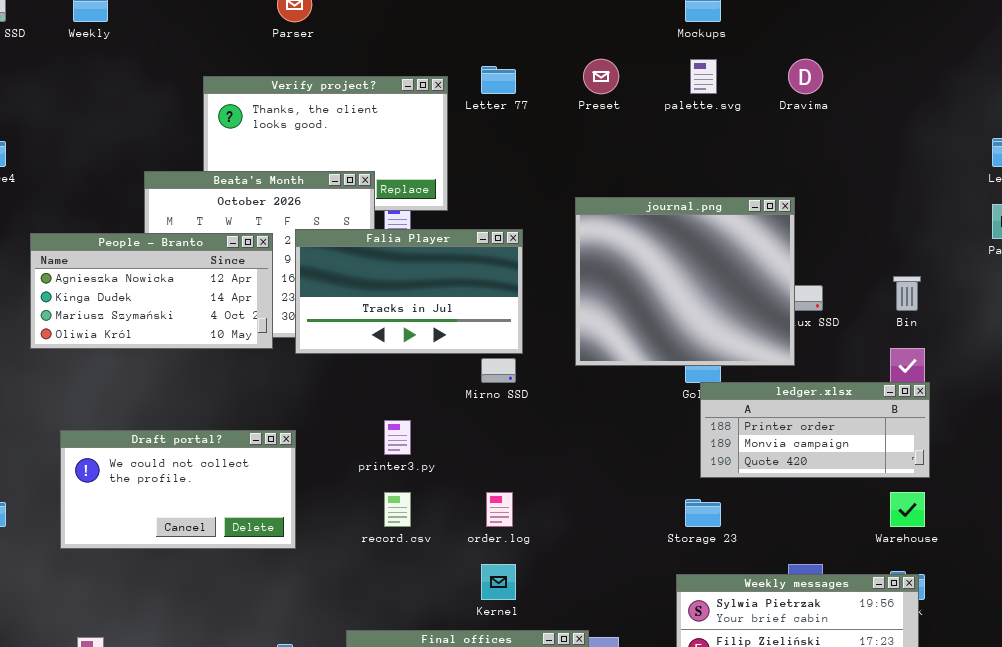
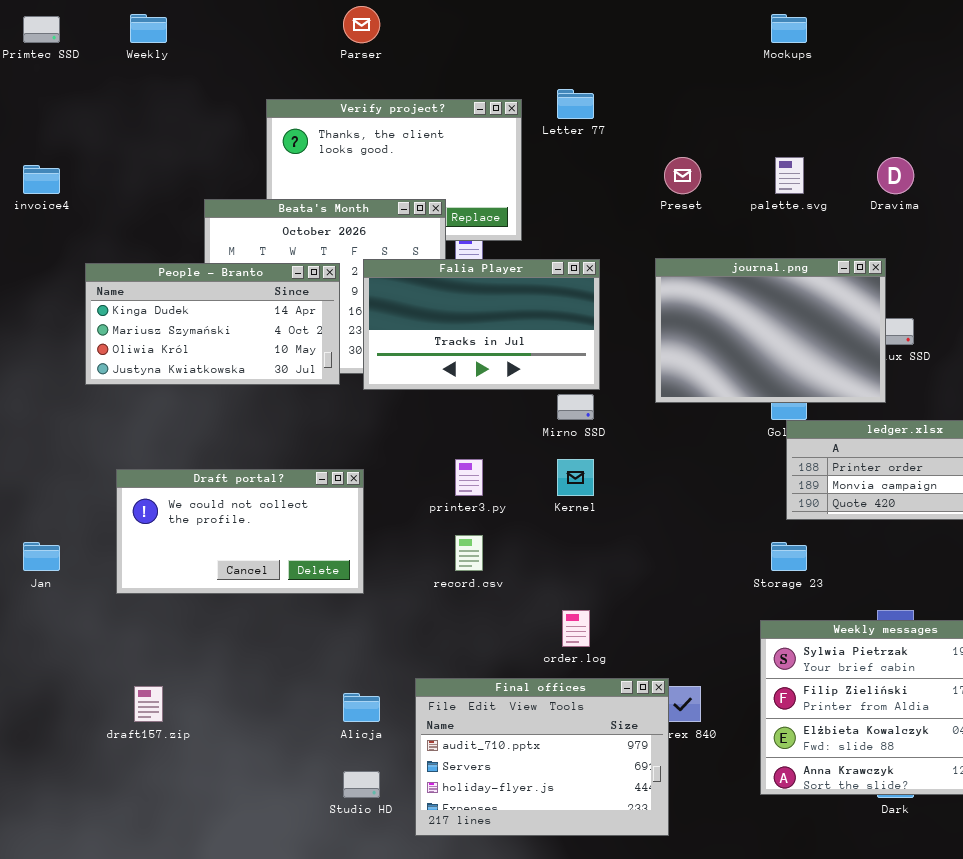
Preset: [583,59,619,94] -> [664,157,701,194], moved
palette.svg: [690,59,717,94] -> [775,157,804,194], moved
Dravima: [788,59,823,94] -> [877,157,914,194], moved
journal.png: [575,197,795,366] -> [655,258,886,403], resized
People - Branto: [30,233,273,349] -> [85,263,340,385], scrolled down 1 row
order.log: [486,492,513,527] -> [562,610,590,647], moved
Kernel: [481,564,516,600] -> [557,459,594,496], moved

